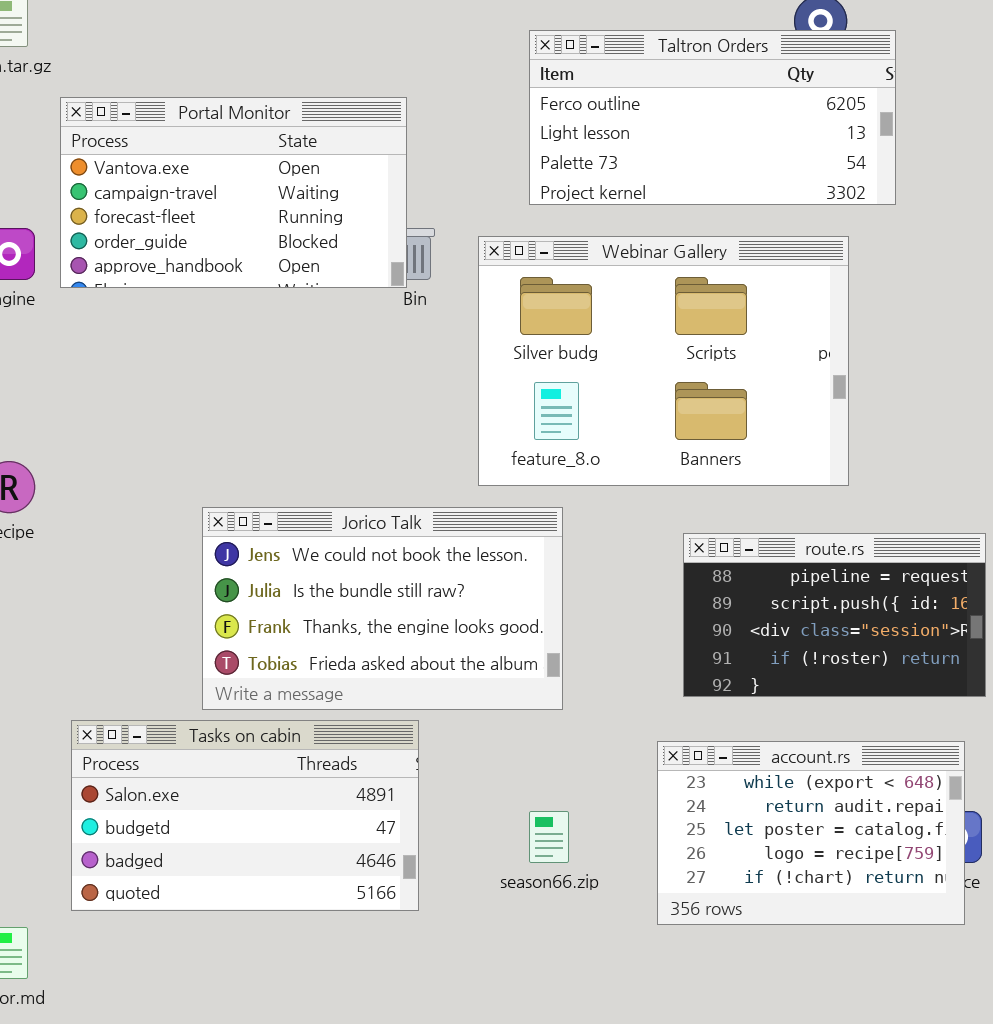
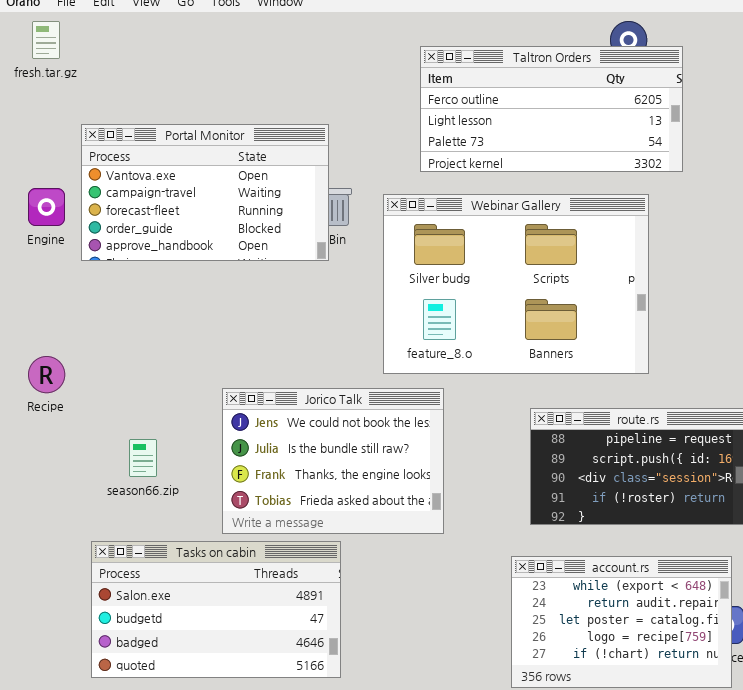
Portal Monitor: [60,97,407,288] -> [81,124,329,261], moved
Jorico Talk: [202,507,563,710] -> [222,388,444,534], resized
season66.zip: [529,811,569,863] -> [129,439,157,477], moved

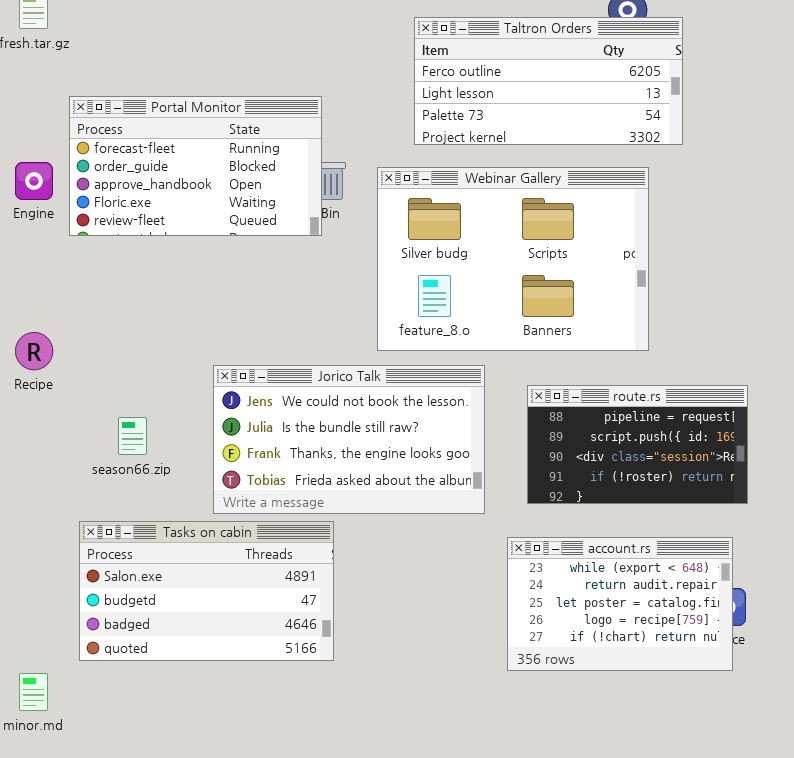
Portal Monitor: [81,124,329,261] -> [69,96,322,236], scrolled down 2 rows
Jorico Talk: [222,388,444,534] -> [213,365,485,514], resized

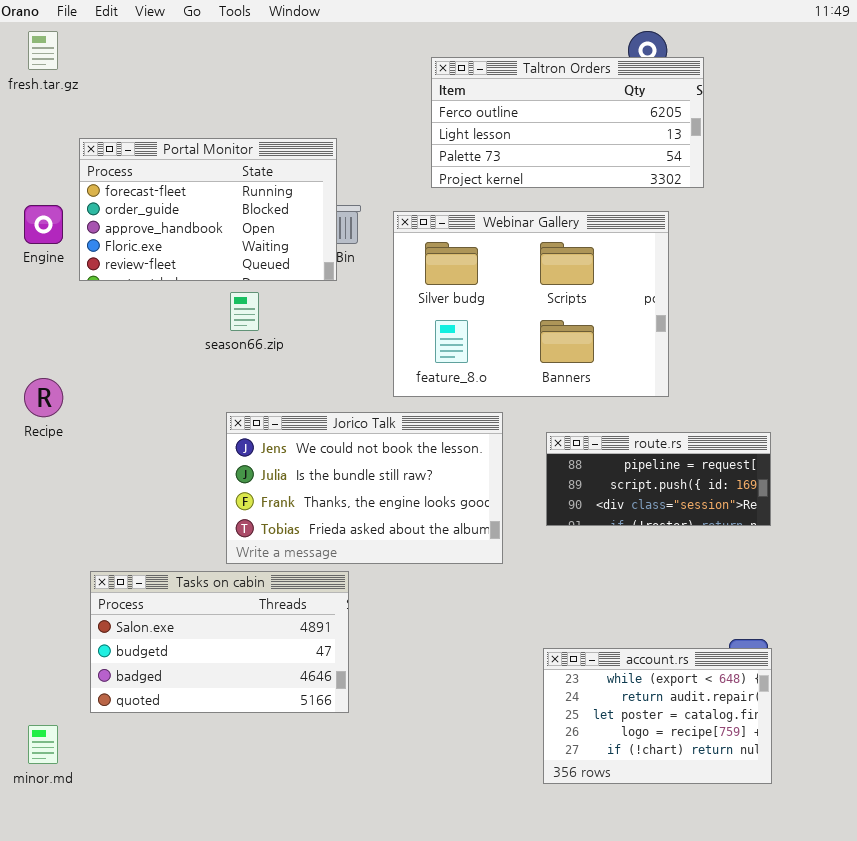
route.rs: [527,385,748,504] -> [546,432,771,526], resized
season66.zip: [118,417,147,455] -> [230,292,259,331], moved
account.rs: [507,537,733,671] -> [543,648,772,784], moved

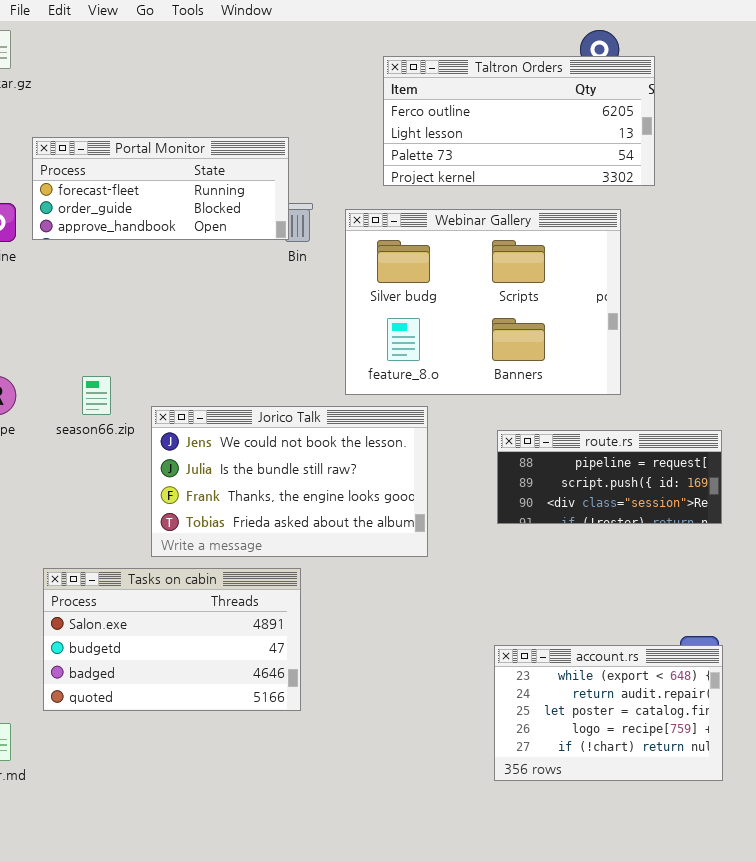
Portal Monitor: [79,138,337,281] -> [32,137,289,240], resized
season66.zip: [230,292,259,331] -> [82,376,111,415], moved
Jorico Talk: [226,412,503,564] -> [151,406,428,557], moved

